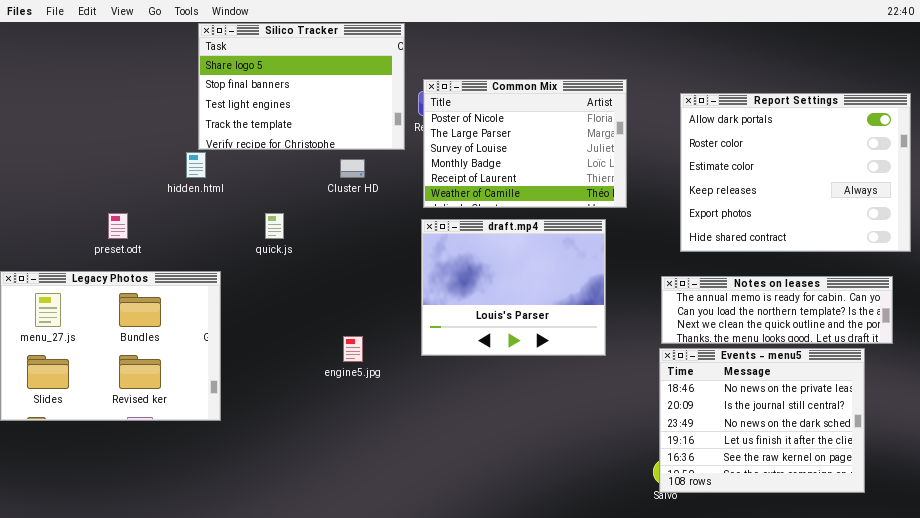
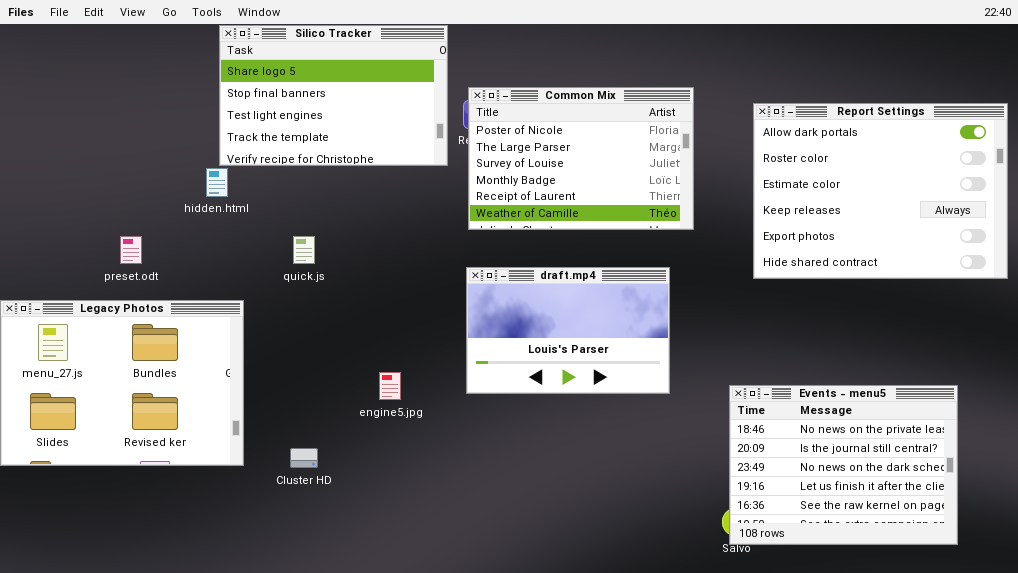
Cluster HD: [340,159,365,178] -> [290,448,318,468], moved
draft.mp4: [421,219,606,356] -> [466,267,670,394], resized
Notes on leases: [661,276,893,344] -> none, closed

